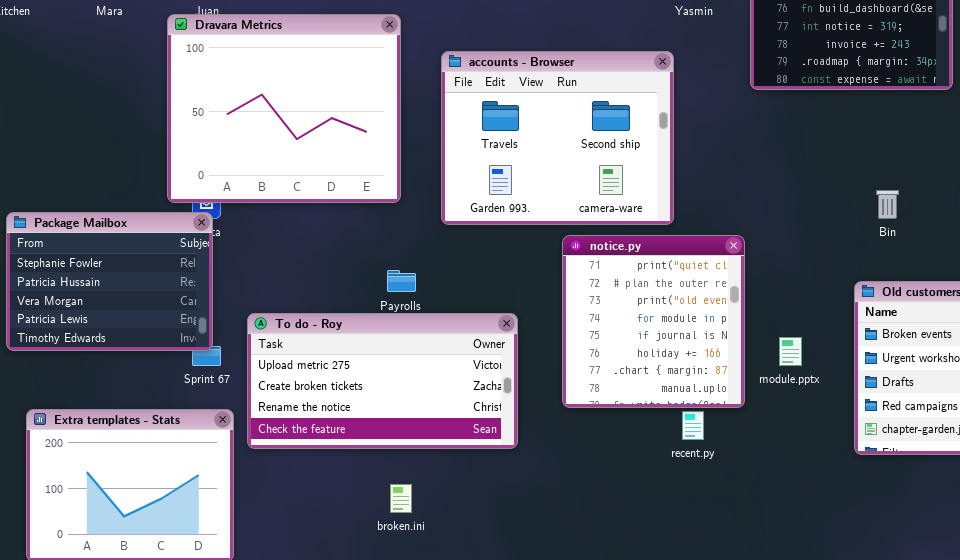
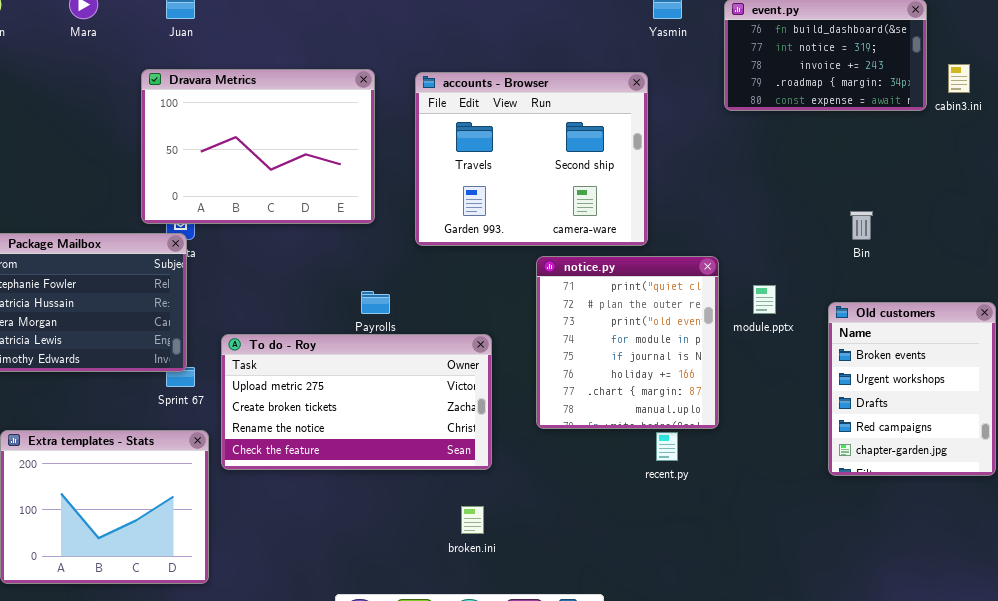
Dravara Metrics: [167,14,401,203] -> [141,69,375,224], resized
module.pptx: [779,337,802,366] -> [753,285,776,314], moved
broken.ini: [390,484,412,513] -> [461,506,484,534], moved

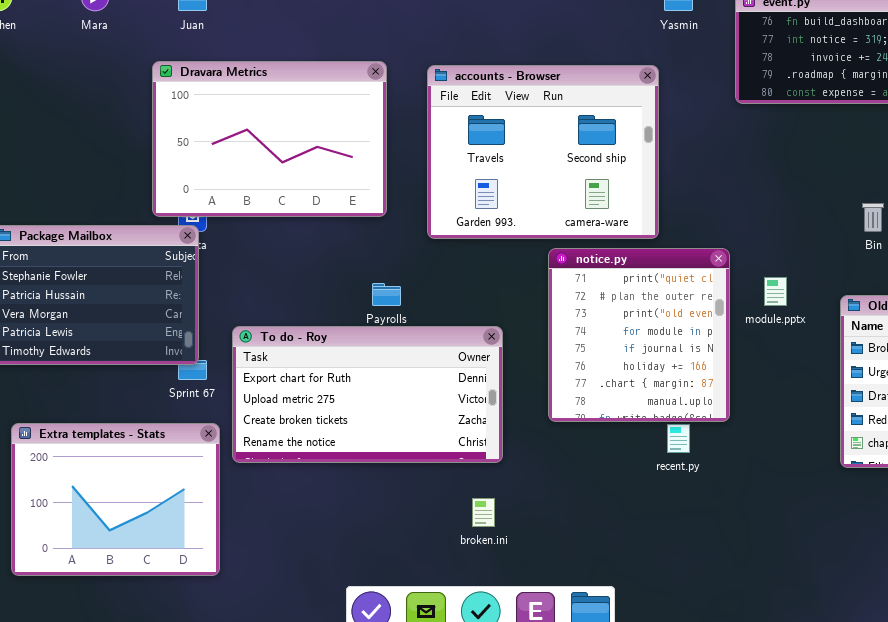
To do - Roy: [221,334,492,470] -> [232,326,503,463], scrolled up 1 row

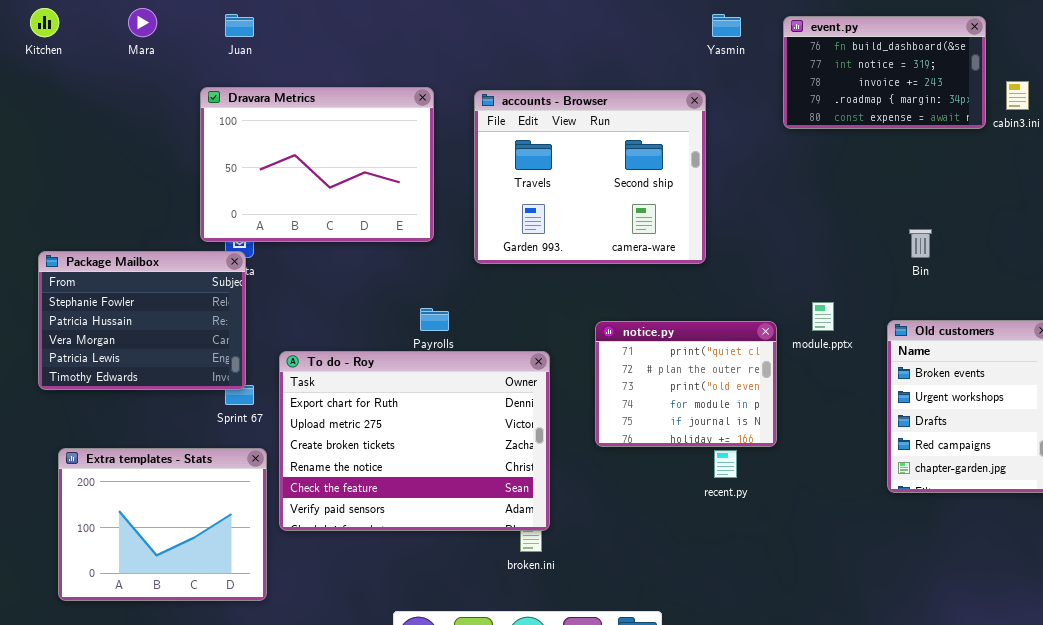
notice.py: [548,248,730,422] -> [595,321,777,447], resized
To do - Roy: [232,326,503,463] -> [279,351,550,531], resized

